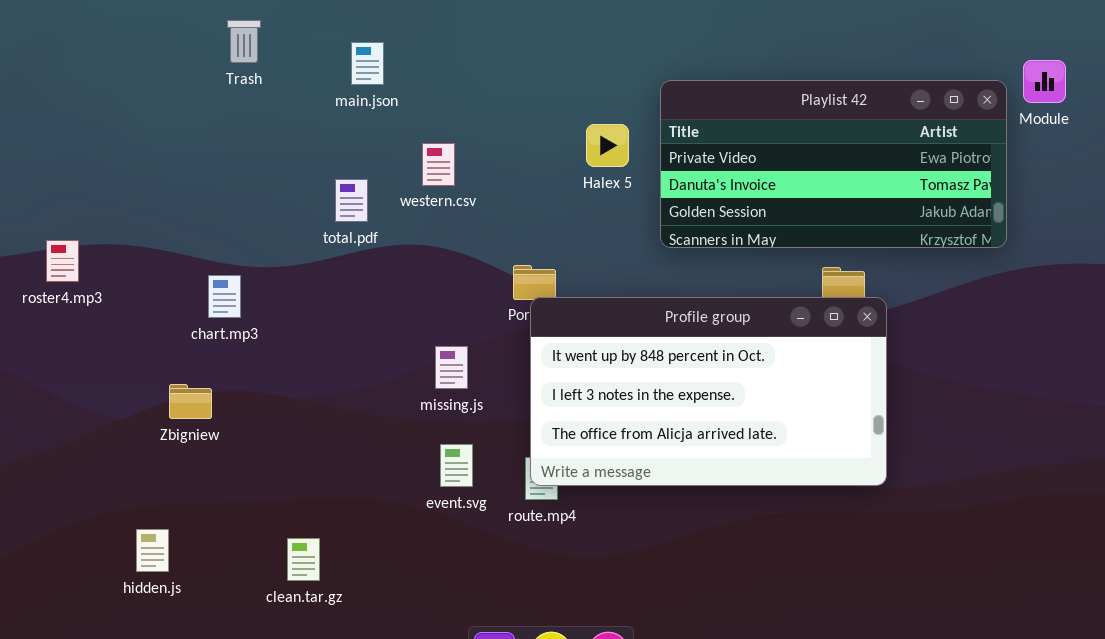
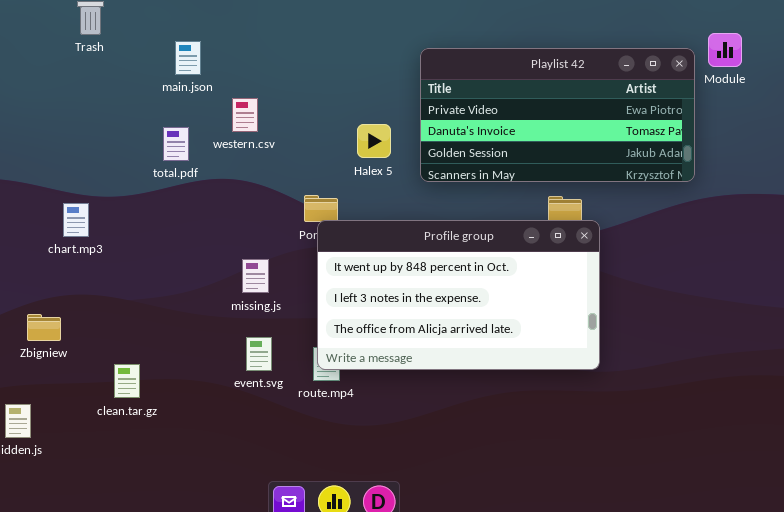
main.json: [351,42,384,85] -> [175,41,201,75], moved
Halex 5: [586,124,629,167] -> [357,124,391,158], moved
Zbigniew: [169,384,212,419] -> [27,314,61,341], moved
clean.tar.gz: [287,538,320,581] -> [114,364,140,398], moved

